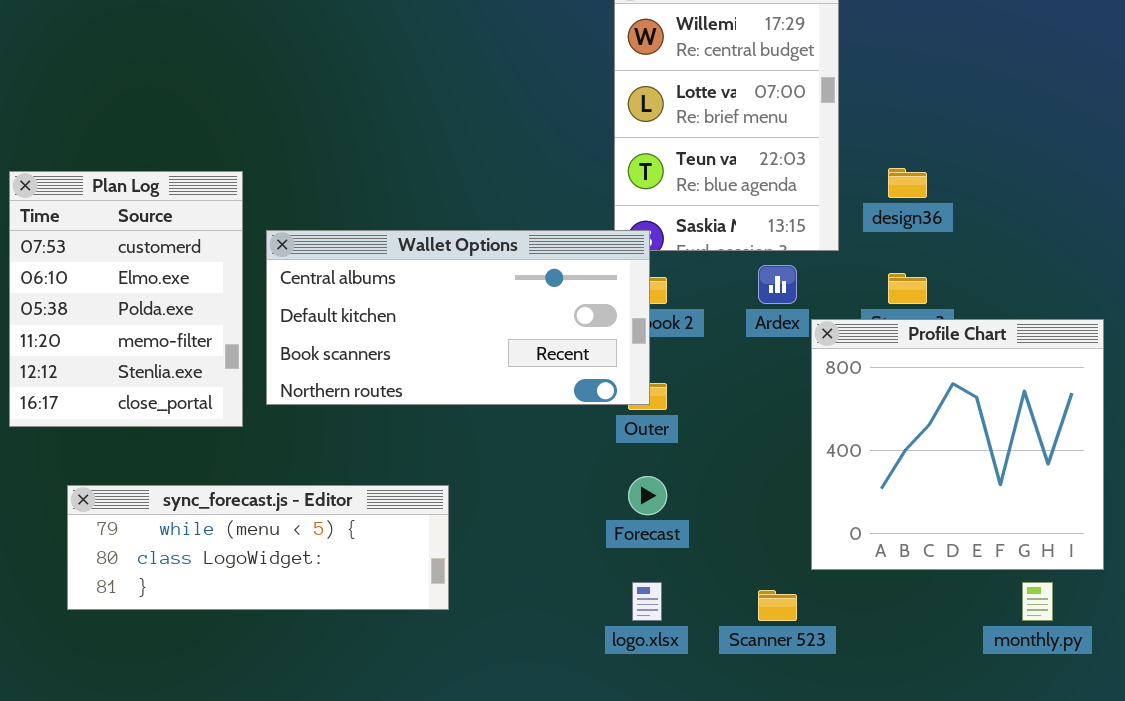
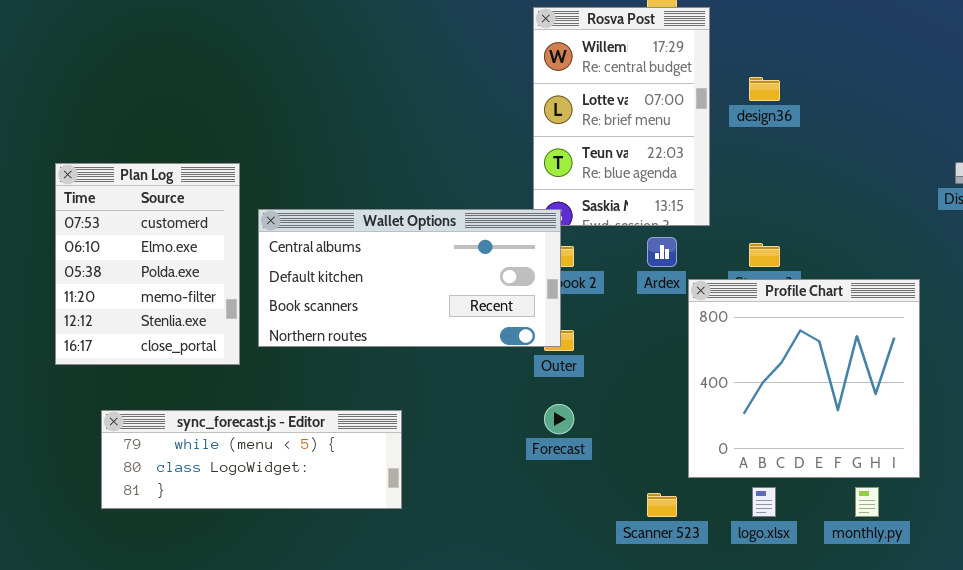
design36: [888,168,927,198] -> [749,77,780,101], moved
logo.xlsx: [632,582,662,621] -> [752,487,776,517], moved

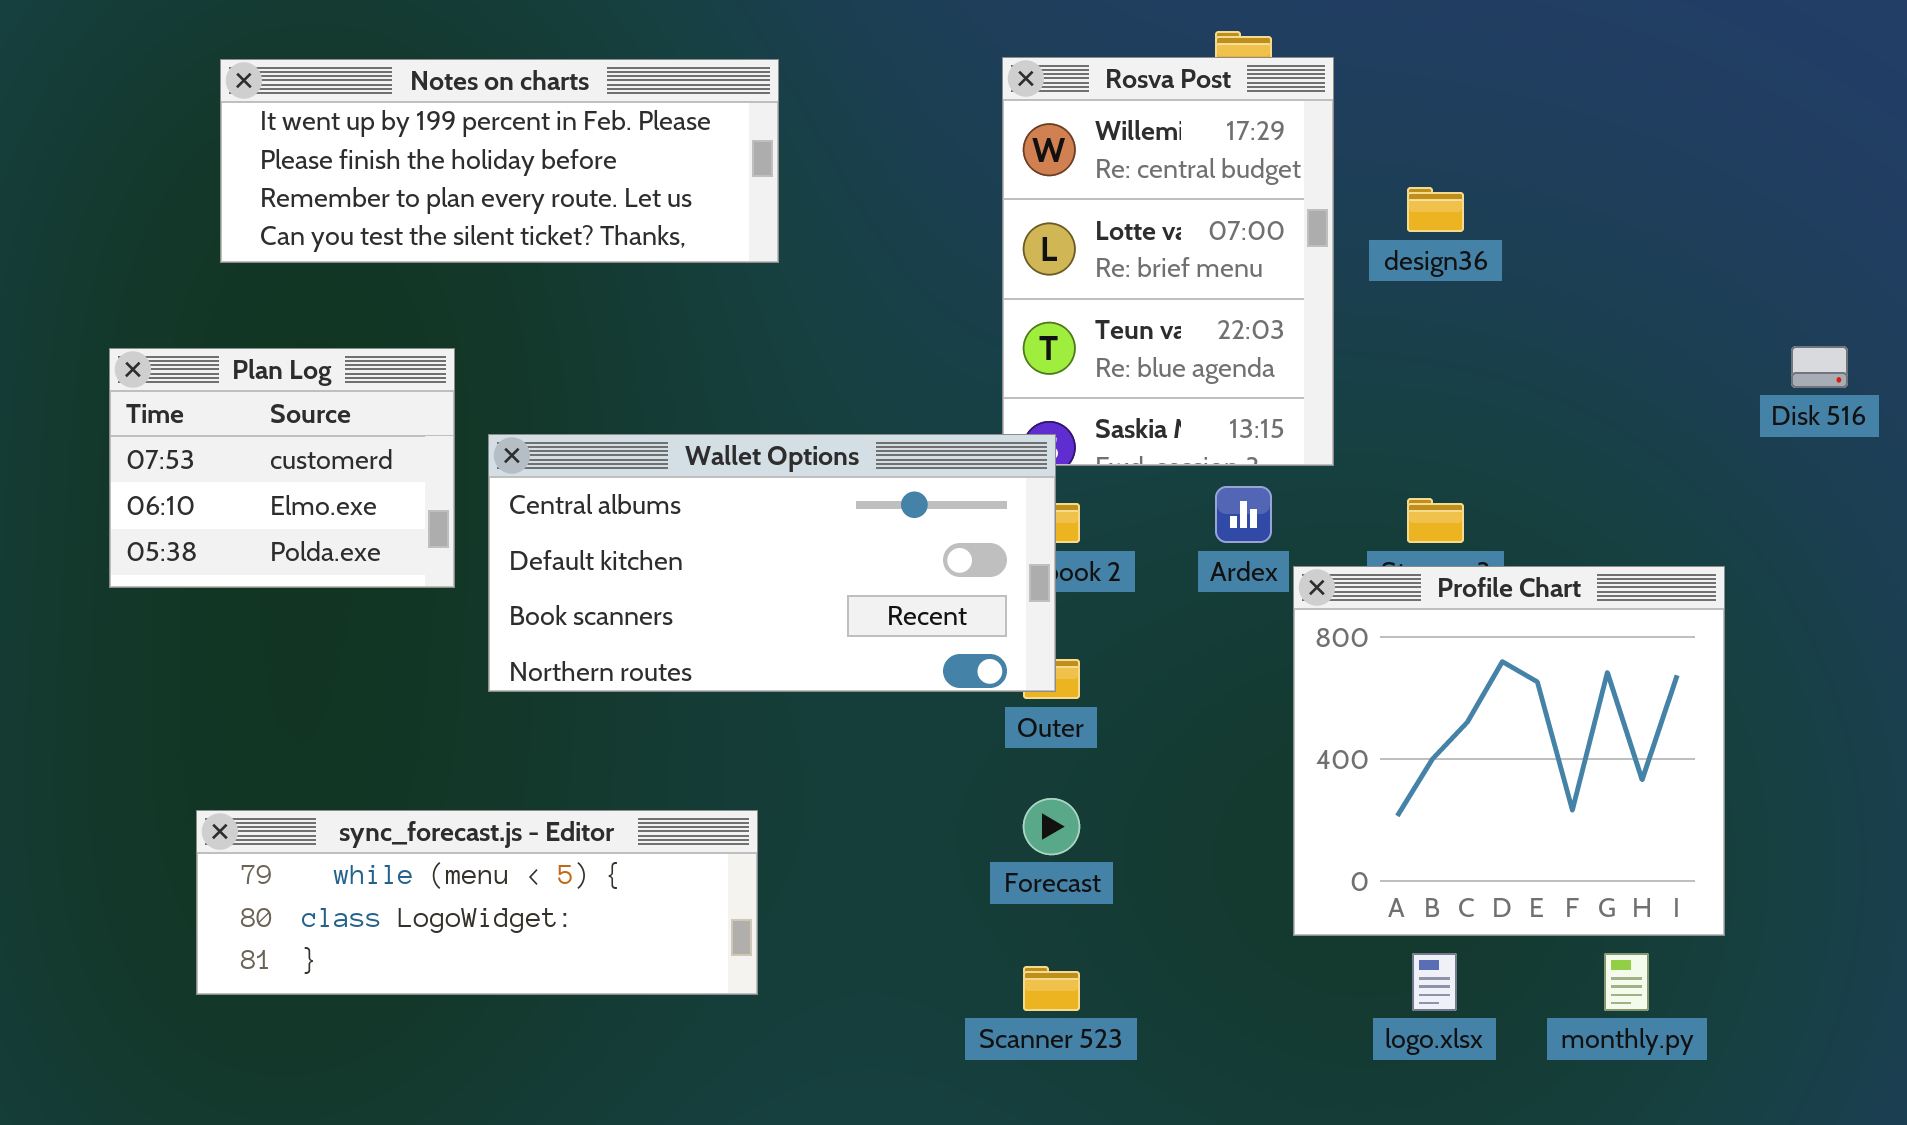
Notes on charts: none -> [220,59,779,263], opened
Plan Log: [55,163,240,365] -> [109,348,455,588], resized
Scanner 523: [647,493,677,517] -> [1023,966,1080,1011], moved

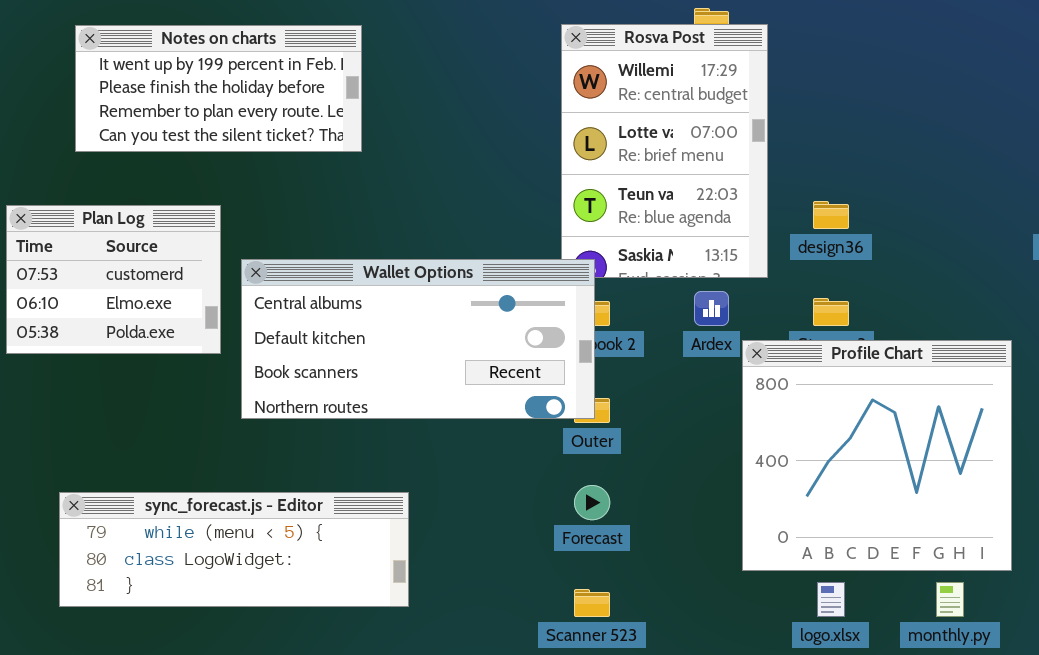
Notes on charts: [220,59,779,263] -> [75,25,362,152], resized
design36: [1407,187,1464,232] -> [813,201,849,229], moved

